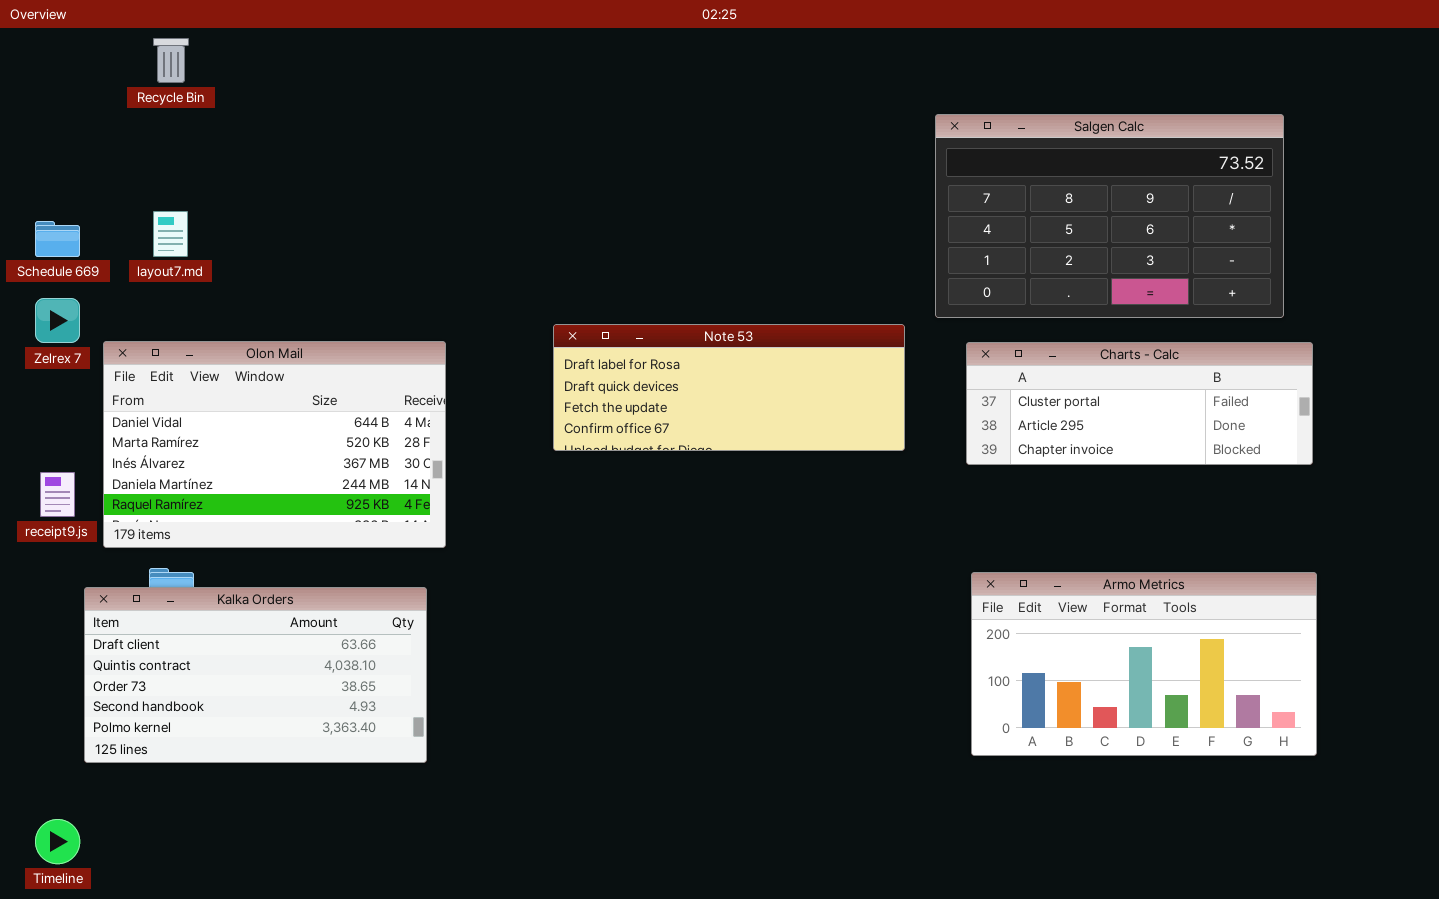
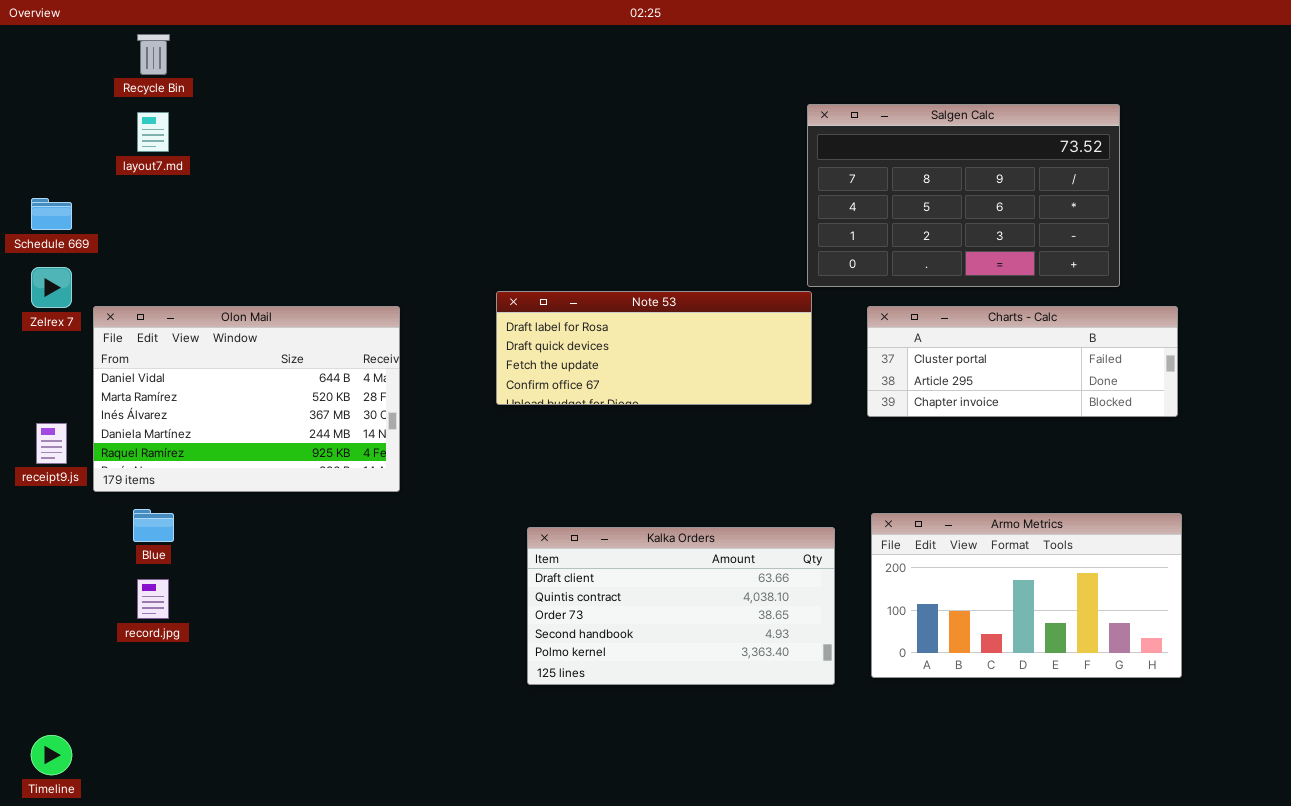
Salgen Calc: [935,114,1284,318] -> [807,104,1120,287], moved
layout7.md: [153,211,188,257] -> [137,112,169,152], moved
Kalka Orders: [84,587,427,763] -> [527,527,835,685], moved

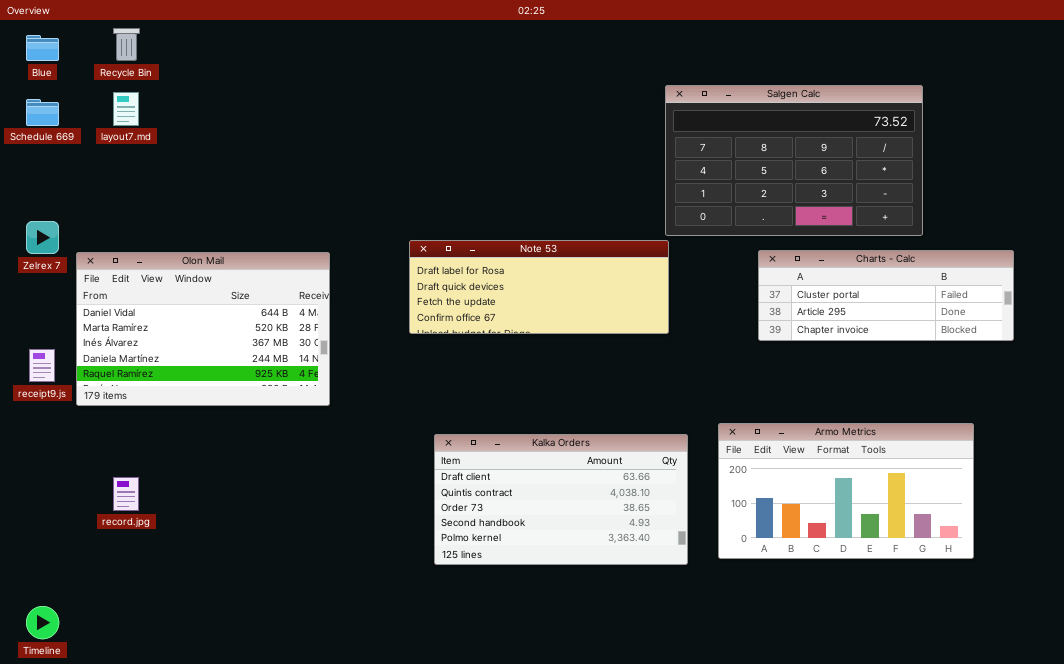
Schedule 669: [31,198,72,230] -> [26,99,59,126], moved
Charts - Calc: [867,306,1178,417] -> [758,250,1014,341], moved
Blue: [133,509,174,542] -> [26,35,59,61], moved

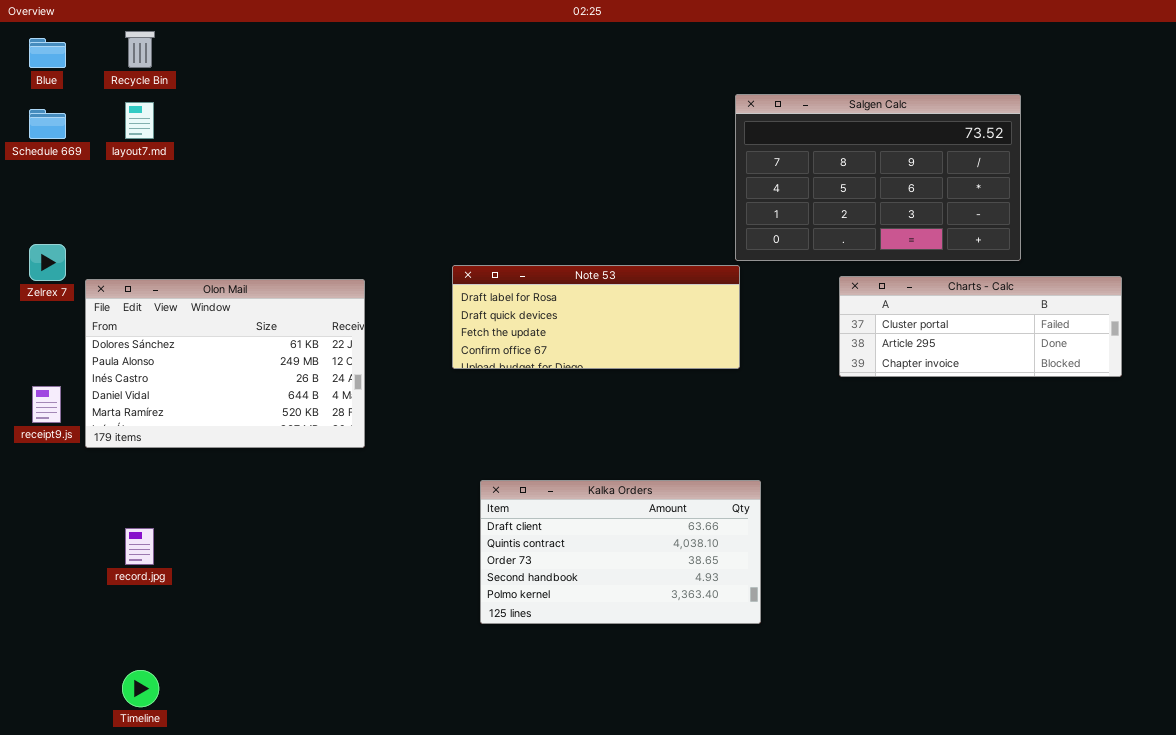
Olon Mail: [76,252,330,406] -> [85,279,365,448], scrolled up 3 rows
Armo Metrics: [718,423,974,559] -> none, closed
Timeline: [26,606,59,639] -> [122,670,159,707], moved

